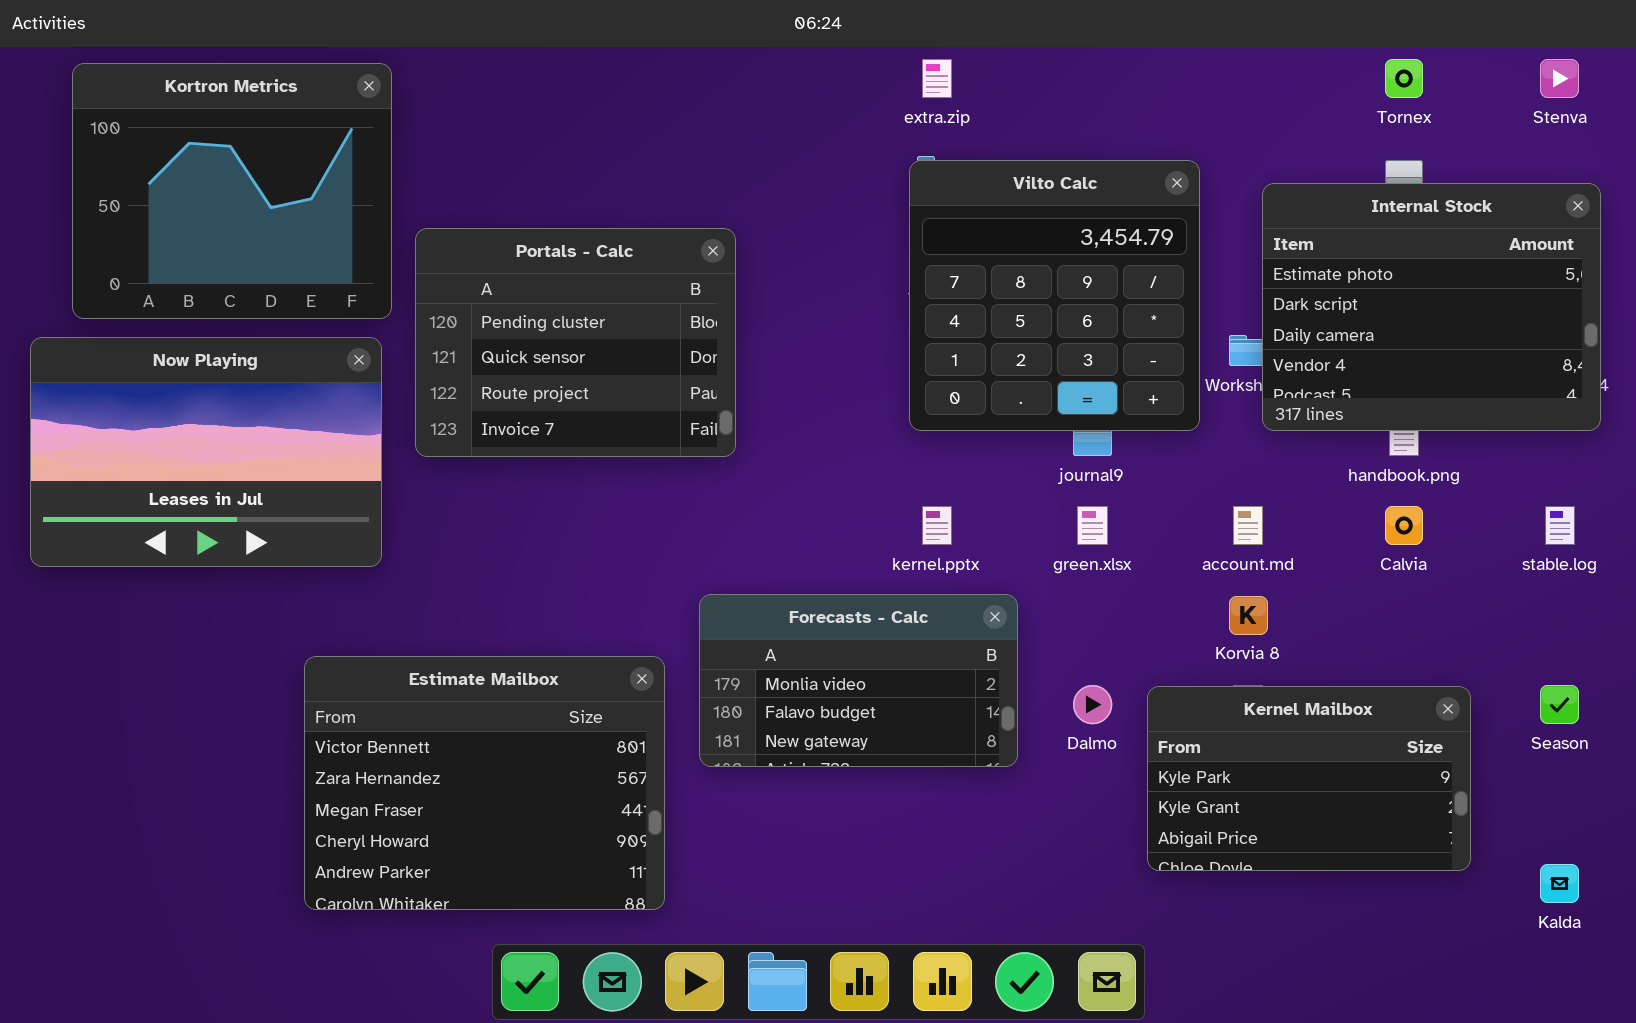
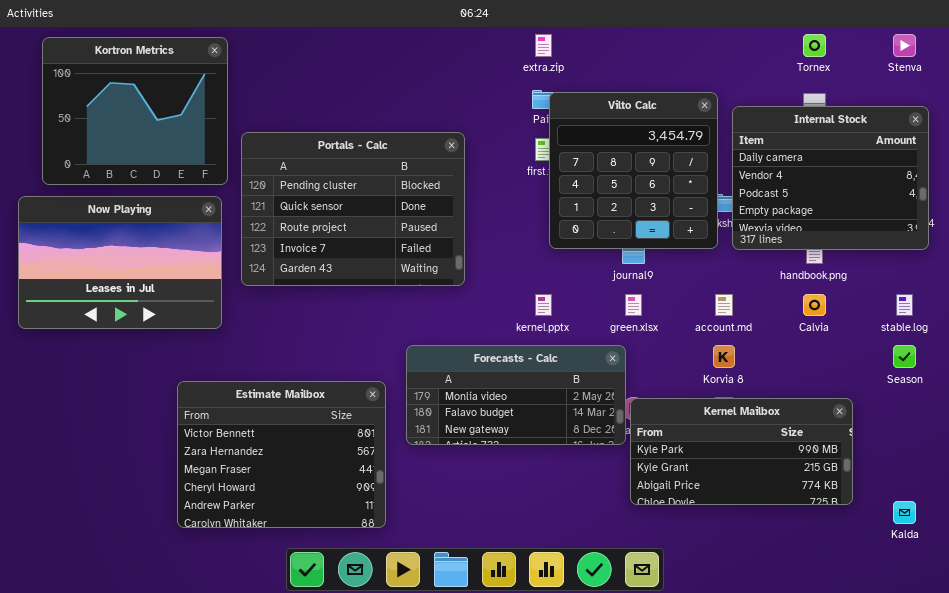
Vilto Calc: [909,160,1200,431] -> [549,92,718,249], moved
Internal Stock: [1262,183,1601,431] -> [732,106,929,250], scrolled down 2 rows
Portals - Calc: [415,228,736,457] -> [241,132,465,286], resized
Forecasts - Calc: [699,594,1018,767] -> [406,345,626,445], resized
Season: [1540,685,1579,724] -> [893,345,916,368], moved
Kernel Mailbox: [1147,686,1471,871] -> [630,398,853,505], resized

